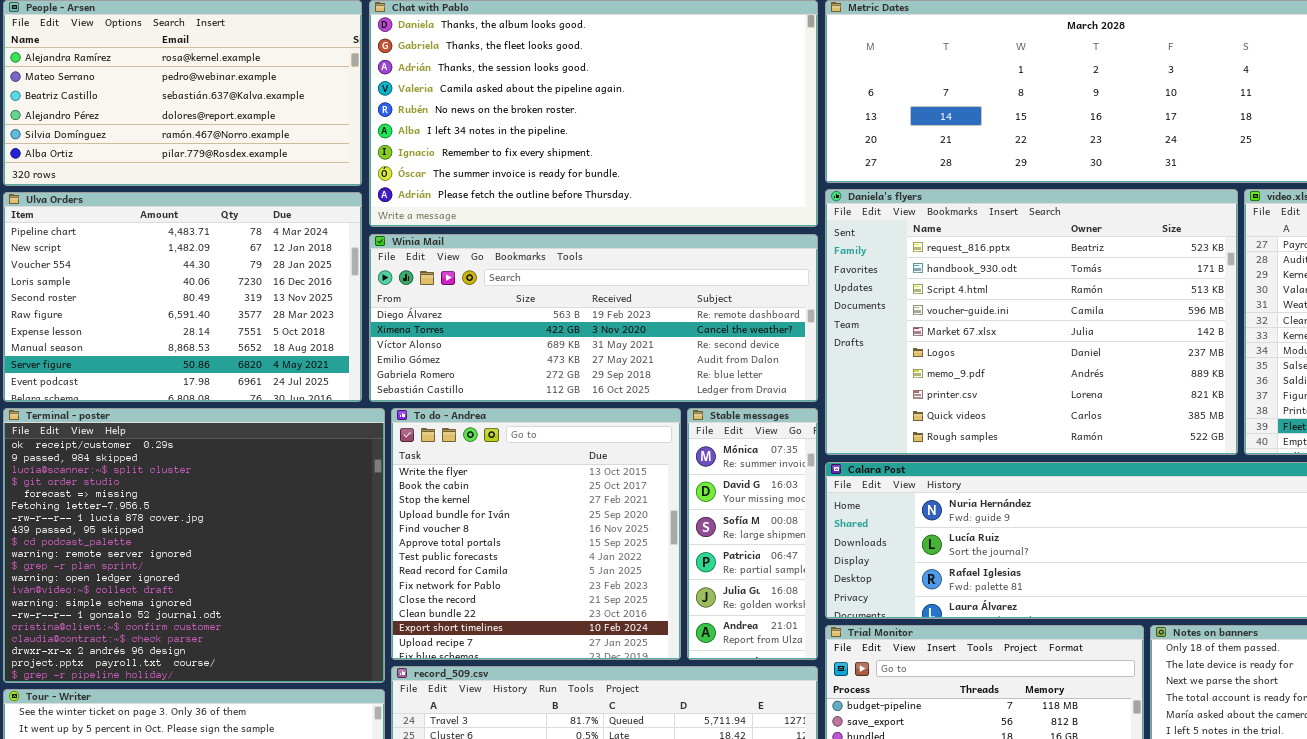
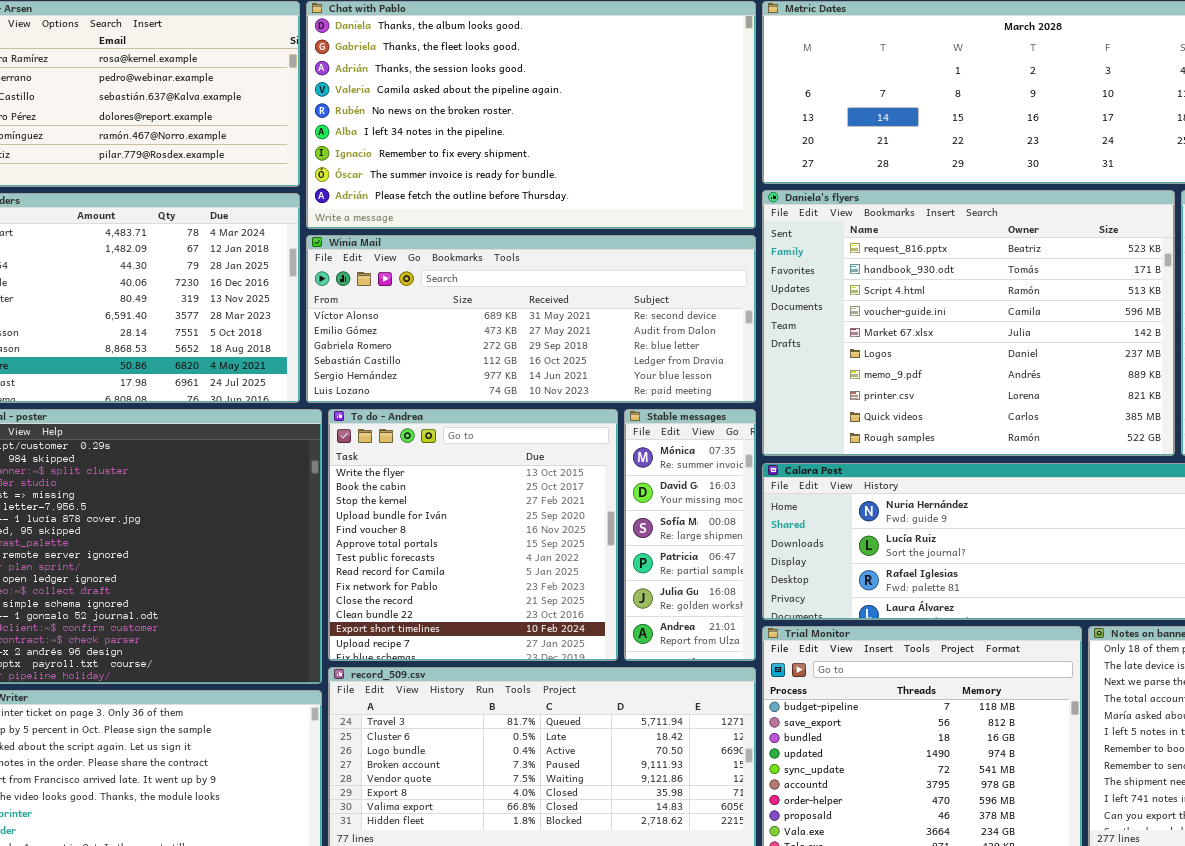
Winia Mail: [369,234,818,402] -> [306,235,756,403], scrolled down 2 rows

